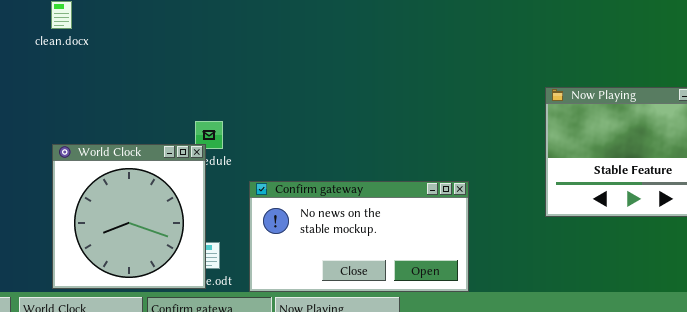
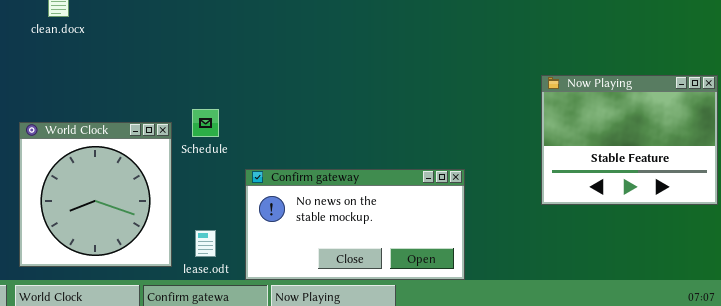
World Clock: [52,144,206,289] -> [19,122,172,267], moved

